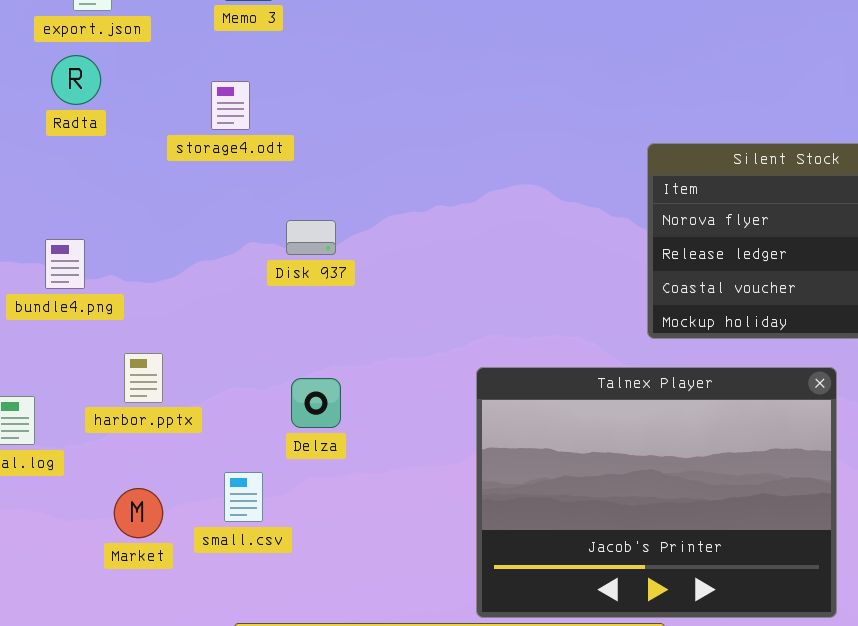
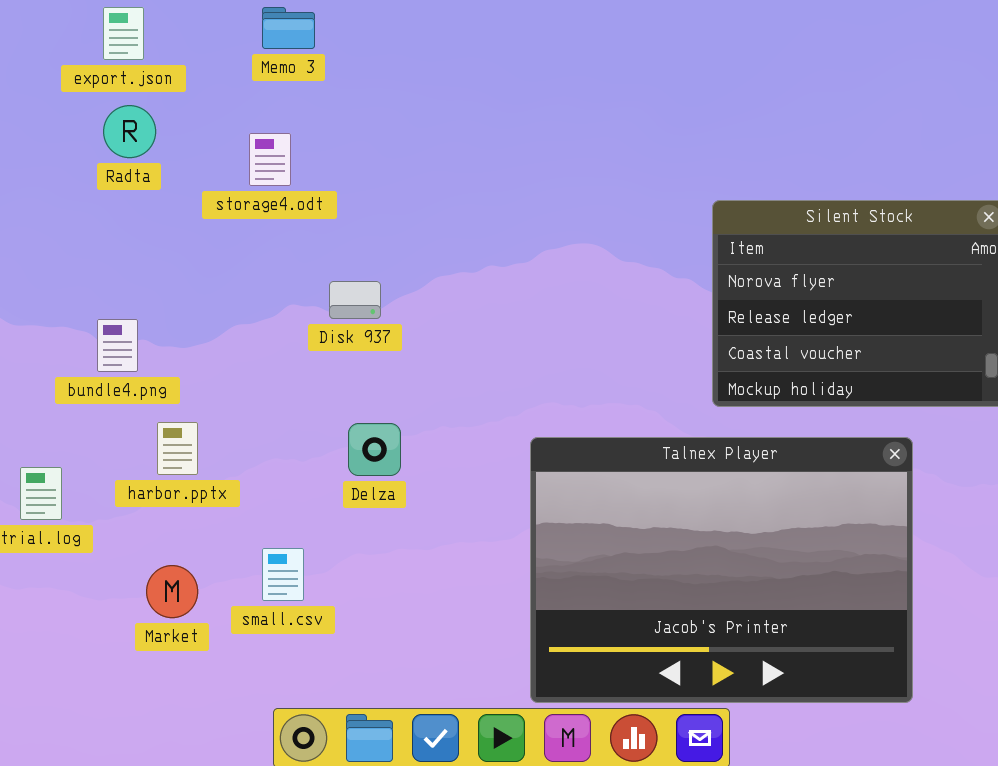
Radta: [51,55,101,105] -> [103,105,156,158], moved
bundle4.png: [45,239,85,289] -> [97,319,138,372], moved
Delza: [291,378,341,428] -> [348,423,401,476], moved

